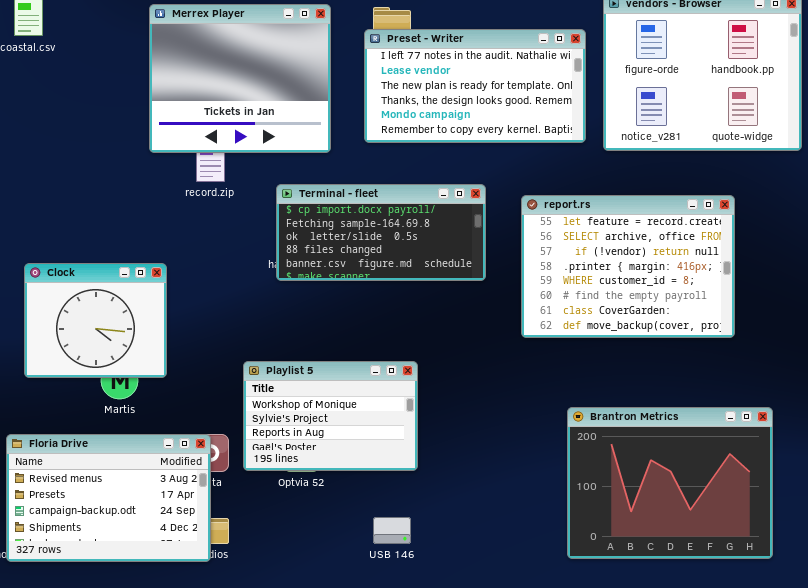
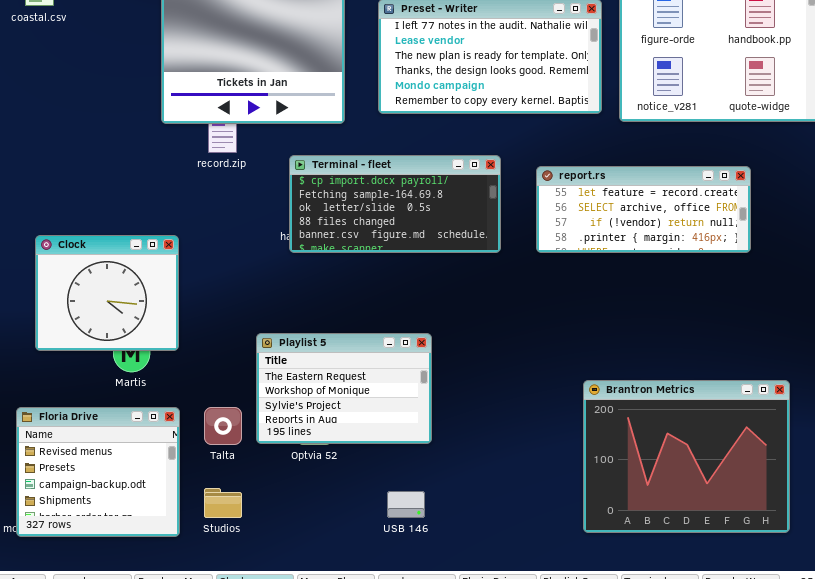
report.rs: [521,195,735,338] -> [536,166,751,253], resized
Playlist 5: [243,361,418,471] -> [256,333,432,444], scrolled up 1 row
Floria Drive: [6,434,211,562] -> [16,407,180,537], resized

